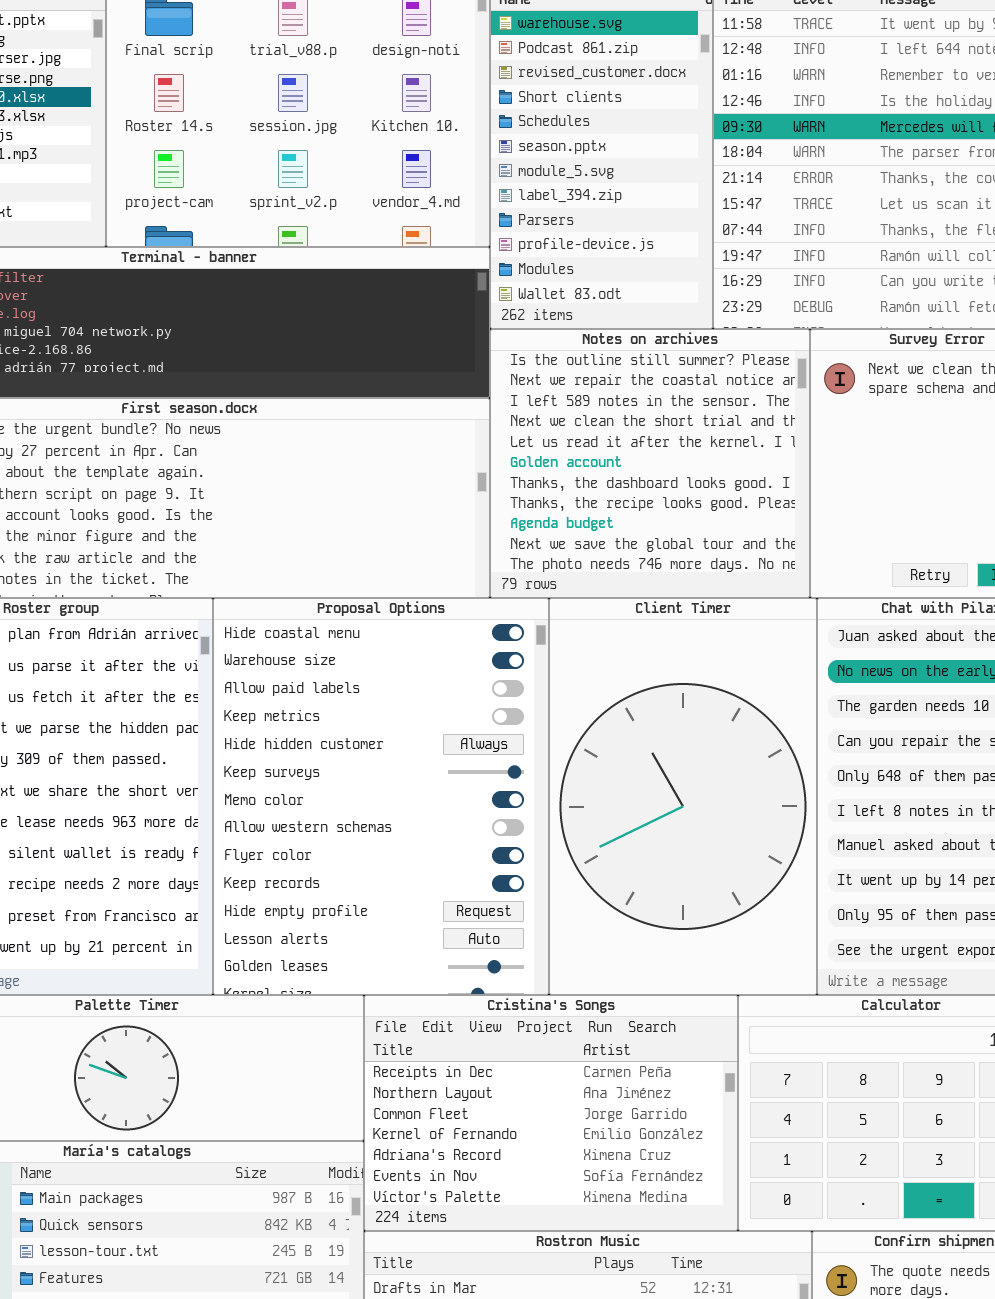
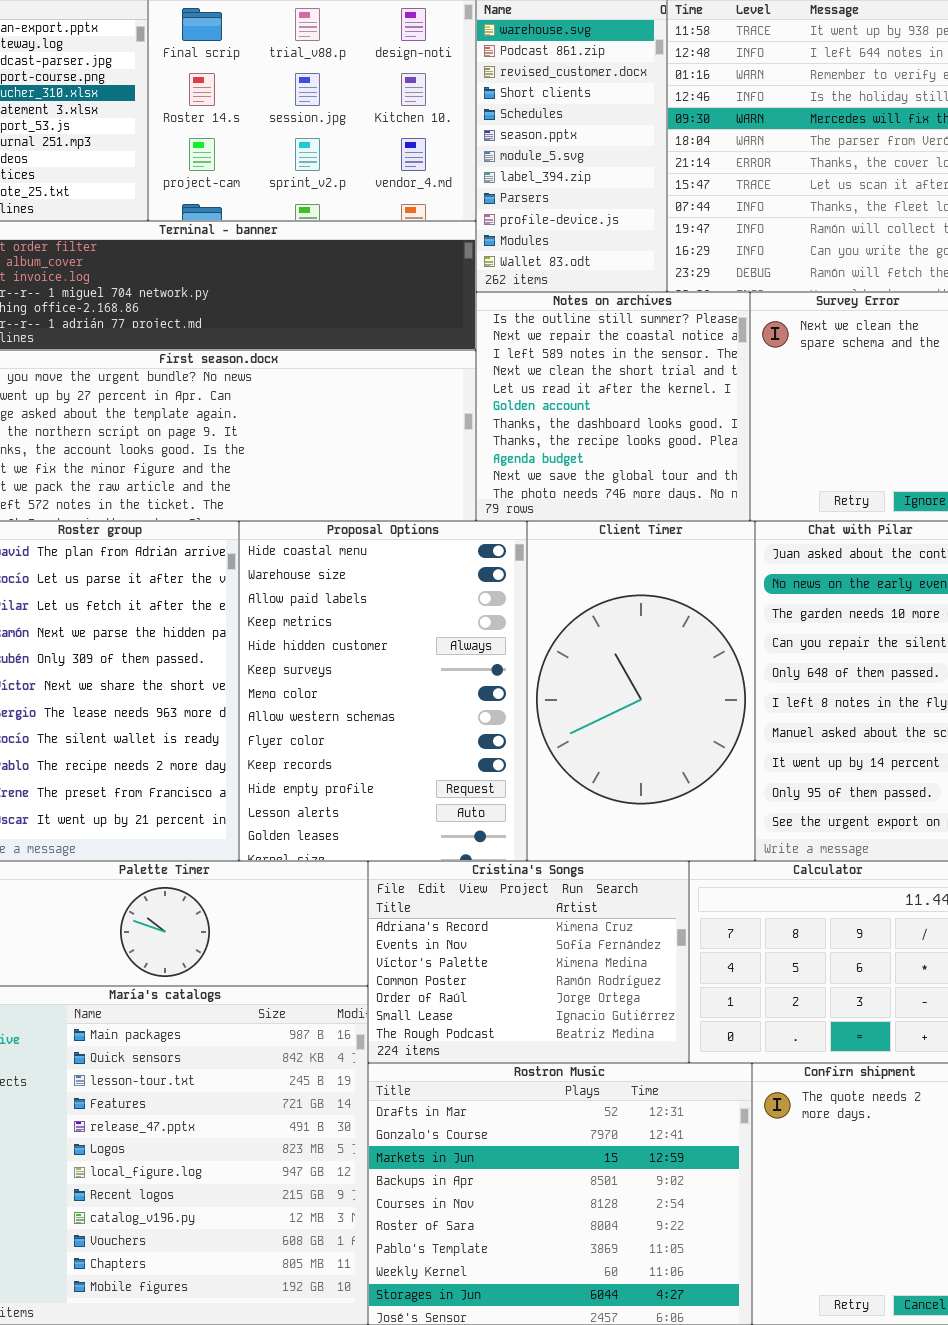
Cristina's Songs: [364,995,738,1231] -> [368,861,689,1063], scrolled down 4 rows

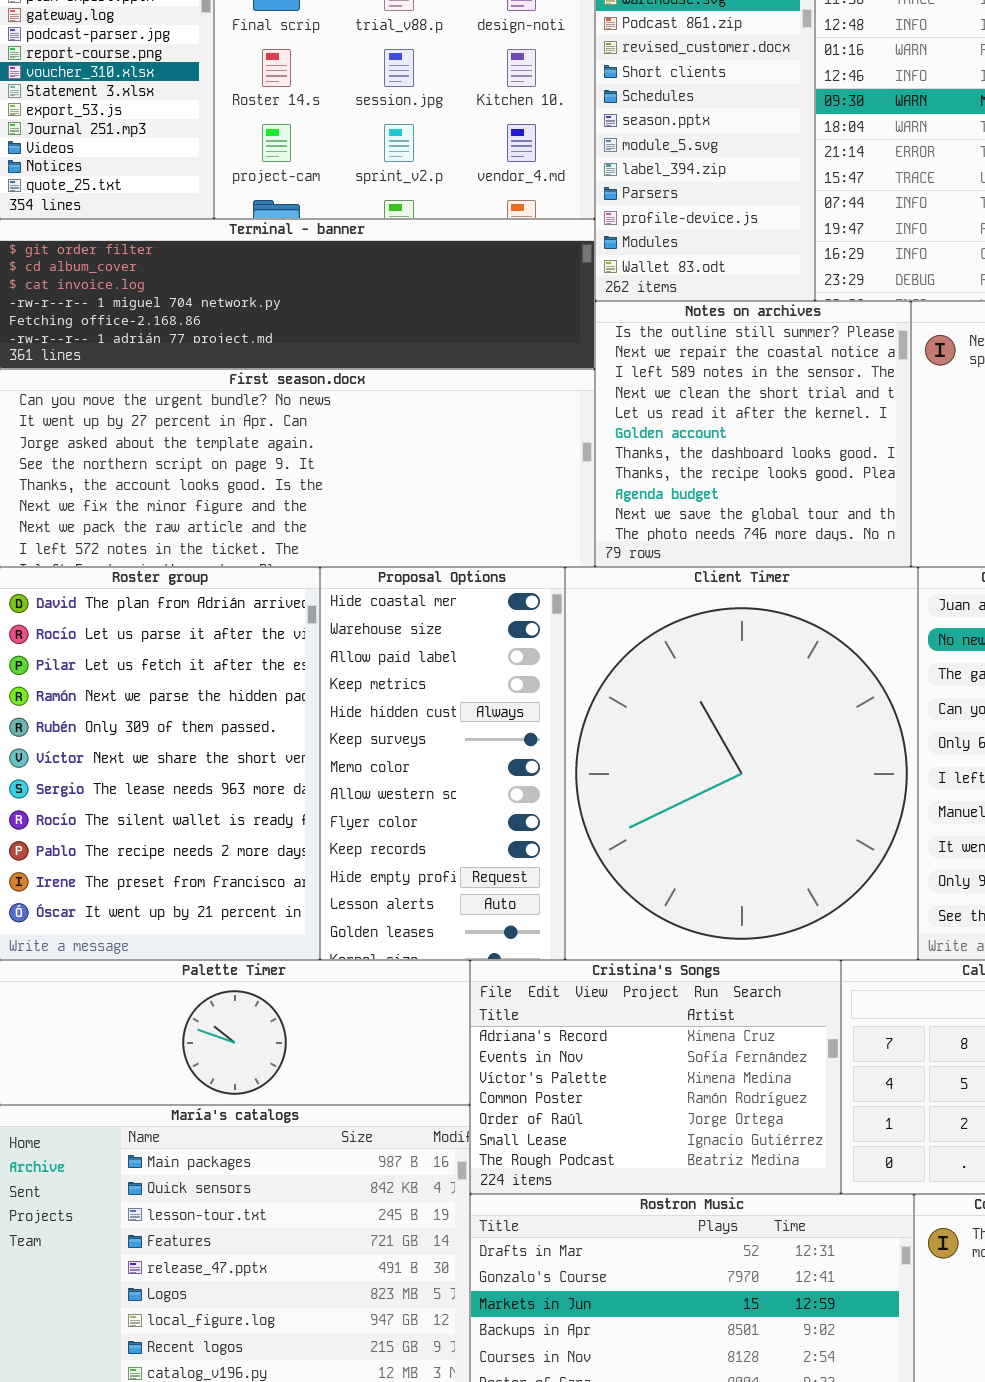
Proposal Options: [239,521,527,861] -> [320,567,565,960], resized
Client Timer: [527,521,755,861] -> [565,567,918,960], resized

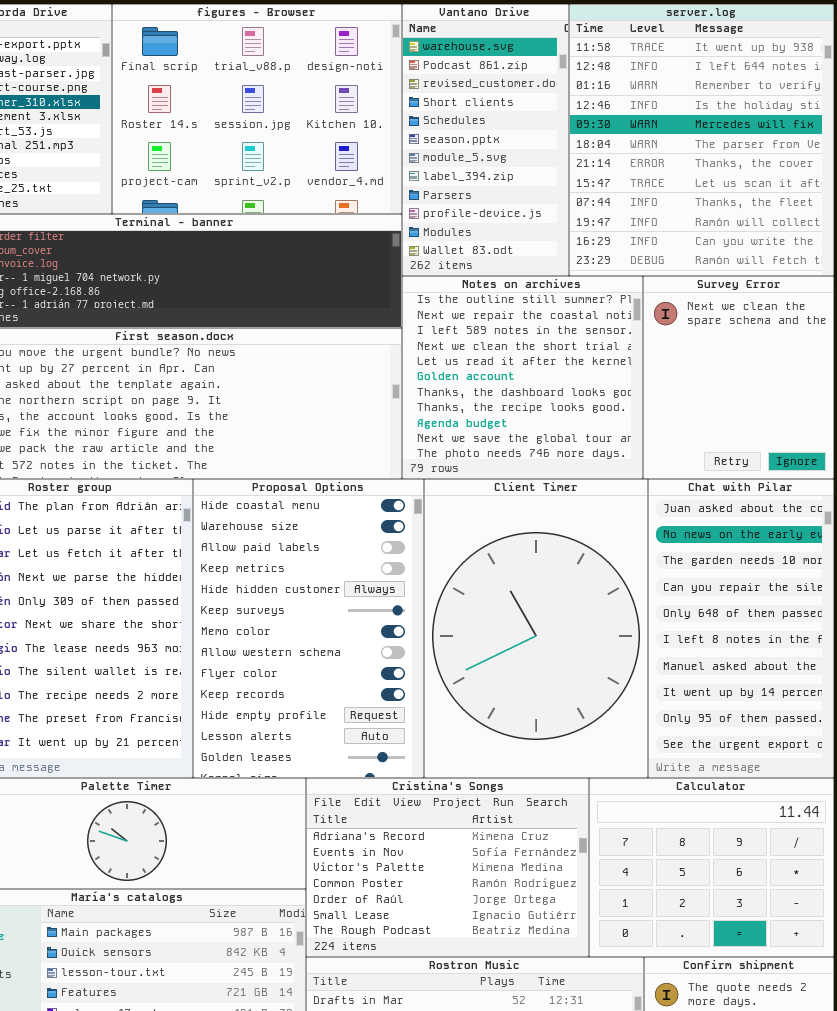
Proposal Options: [320,567,565,960] -> [193,479,424,778], resized
Client Timer: [565,567,918,960] -> [424,479,648,778], resized

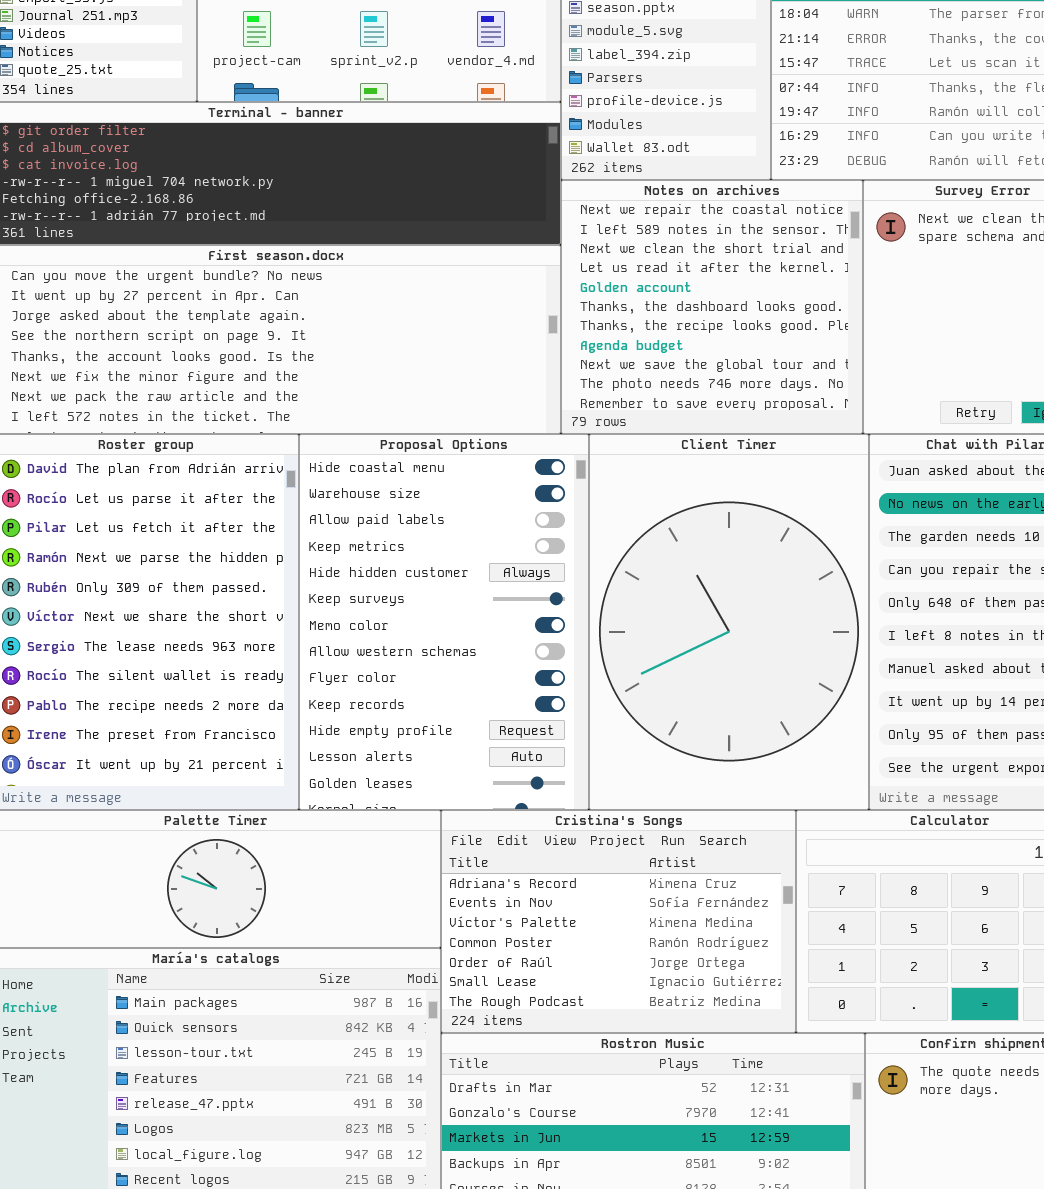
Notes on archives: [402,276,643,479] -> [561,180,863,434], scrolled down 1 row

